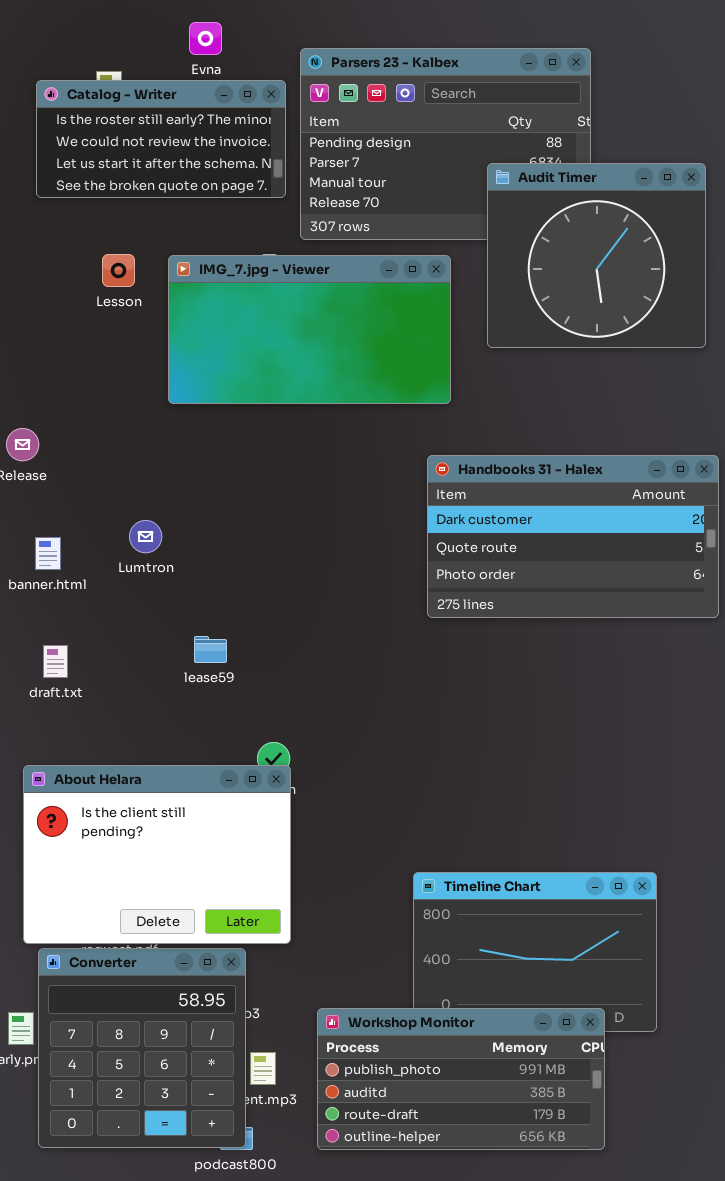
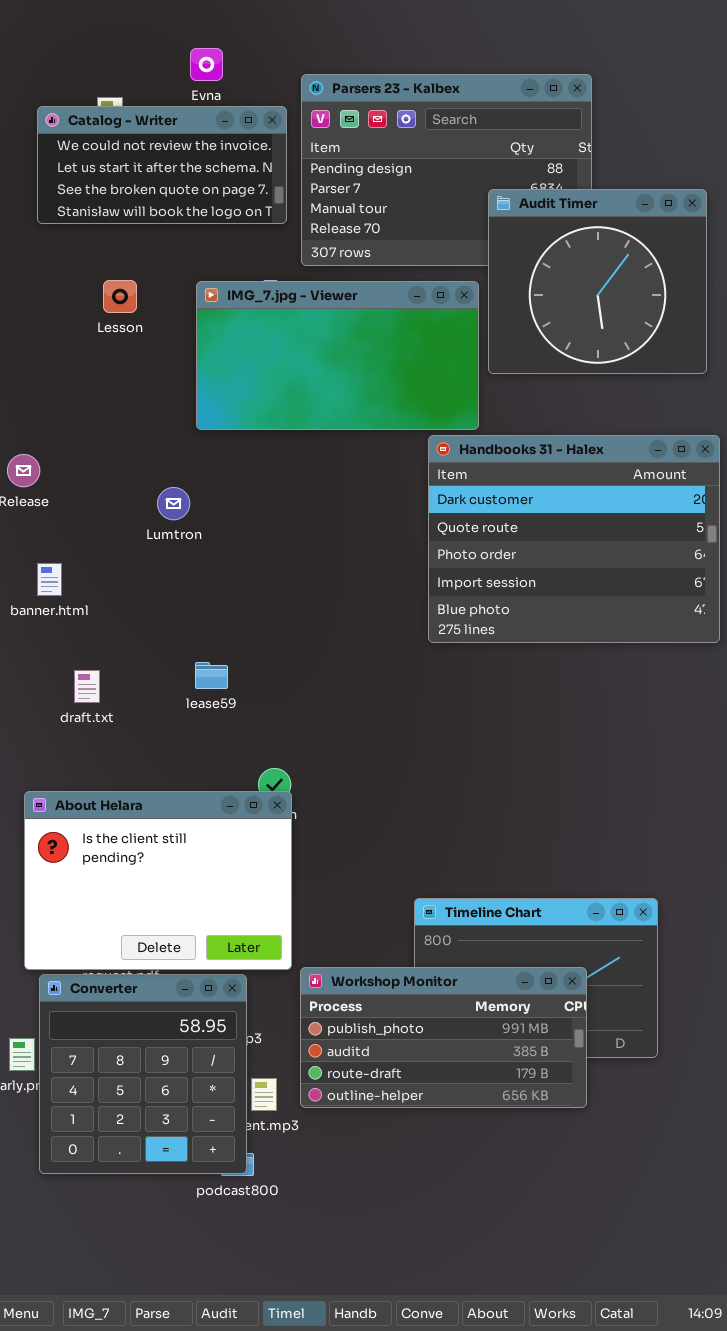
Catalog - Writer: [36,80,286,198] -> [37,106,287,224], scrolled down 1 row
IMG_7.jpg - Viewer: [168,255,451,404] -> [196,281,479,430], moved
Handbooks 31 - Halex: [427,455,719,618] -> [428,435,720,643], resized
Lumtron: [129,520,162,553] -> [157,487,190,520], moved
draft.txt: [43,645,68,678] -> [74,670,100,703], moved
Workshop Monitor: [317,1008,605,1150] -> [300,967,587,1108], moved

